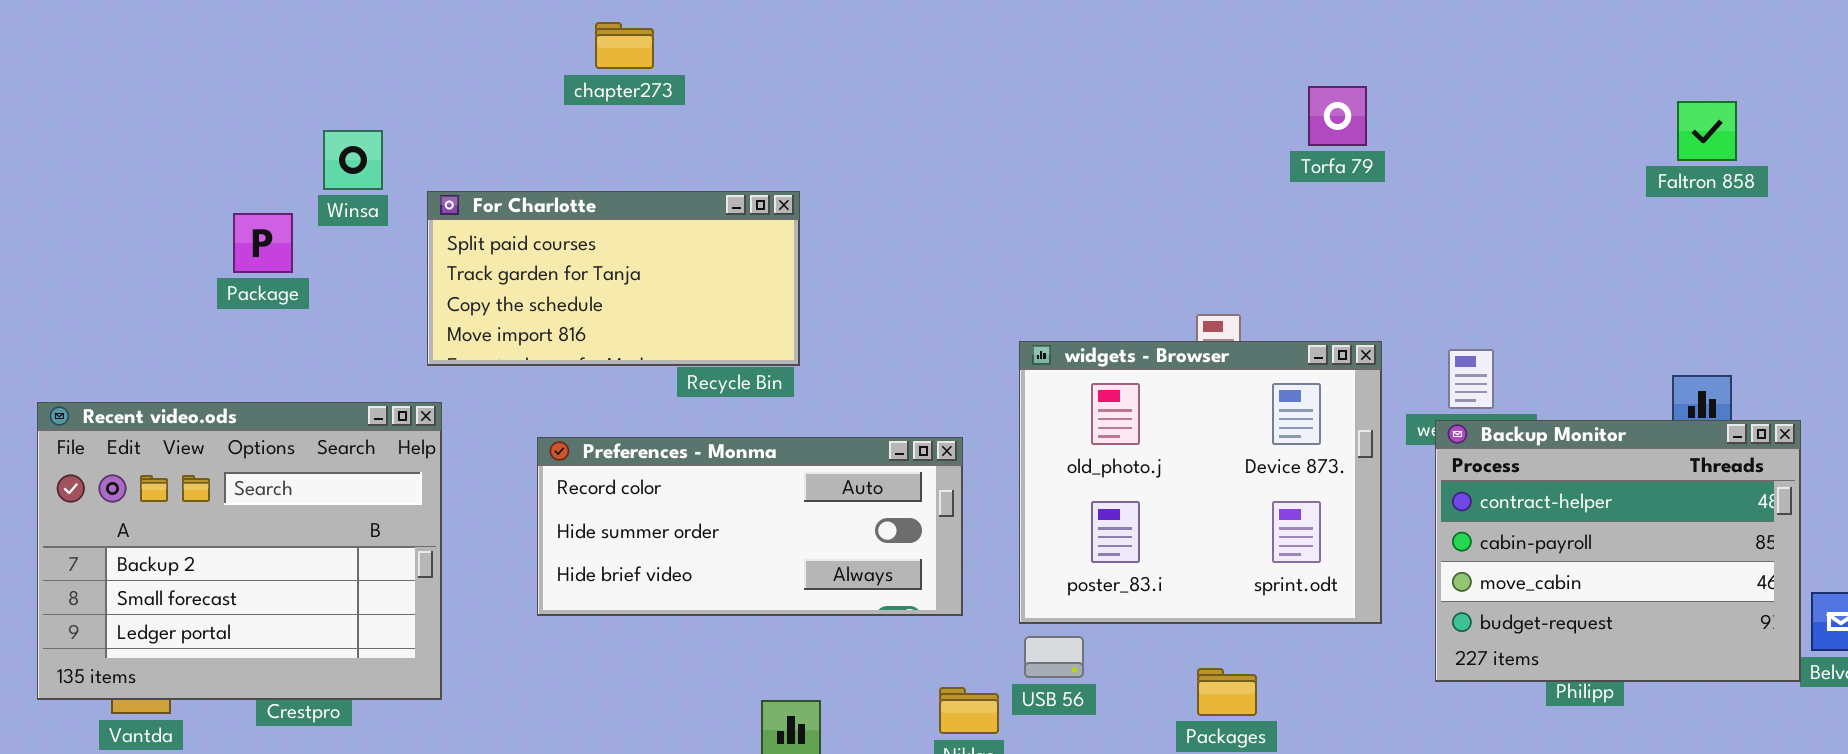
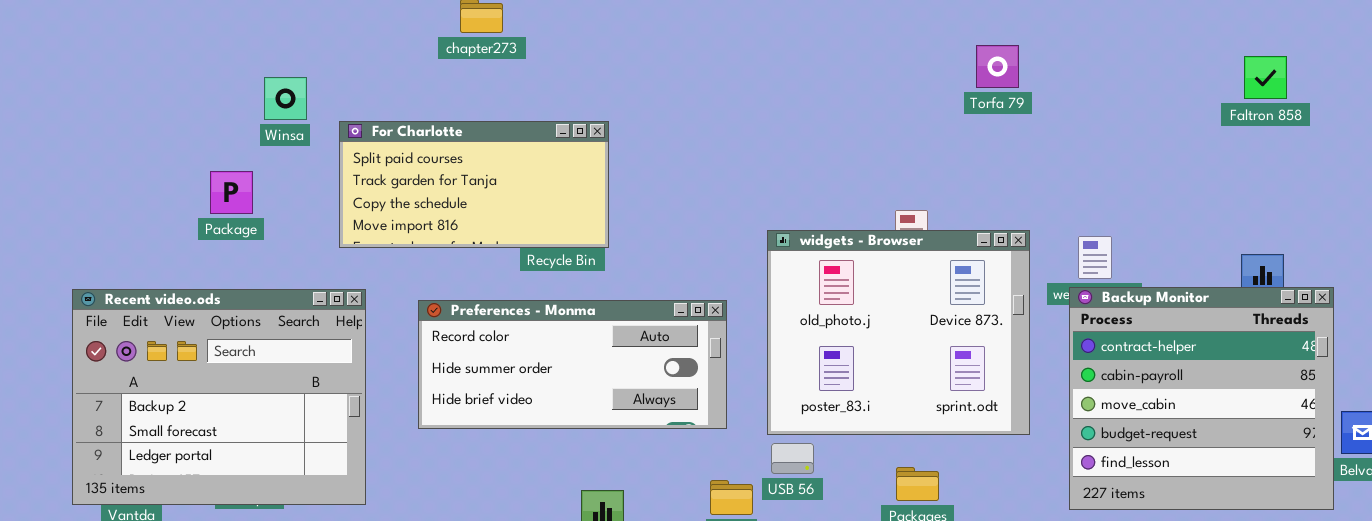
Package: [233,213,293,273] -> [210,171,253,214], moved
Recent video.ods: [37,402,442,700] -> [72,289,366,505], moved
Backup Monitor: [1435,420,1801,682] -> [1069,287,1334,510], resized

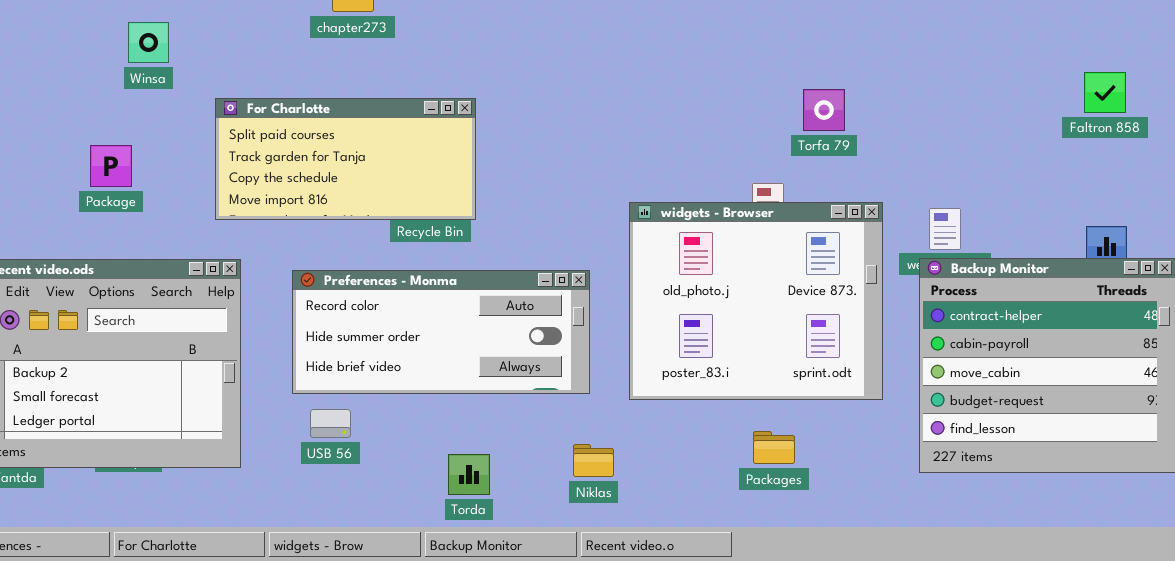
Torfa 79: [976,45,1019,88] -> [803,89,845,131], moved
Faltron 858: [1244,56,1287,99] -> [1084,72,1126,113], moved
Winsa: [264,77,307,120] -> [128,22,169,63], moved
USB 56: [771,443,814,474] -> [310,409,351,438], moved

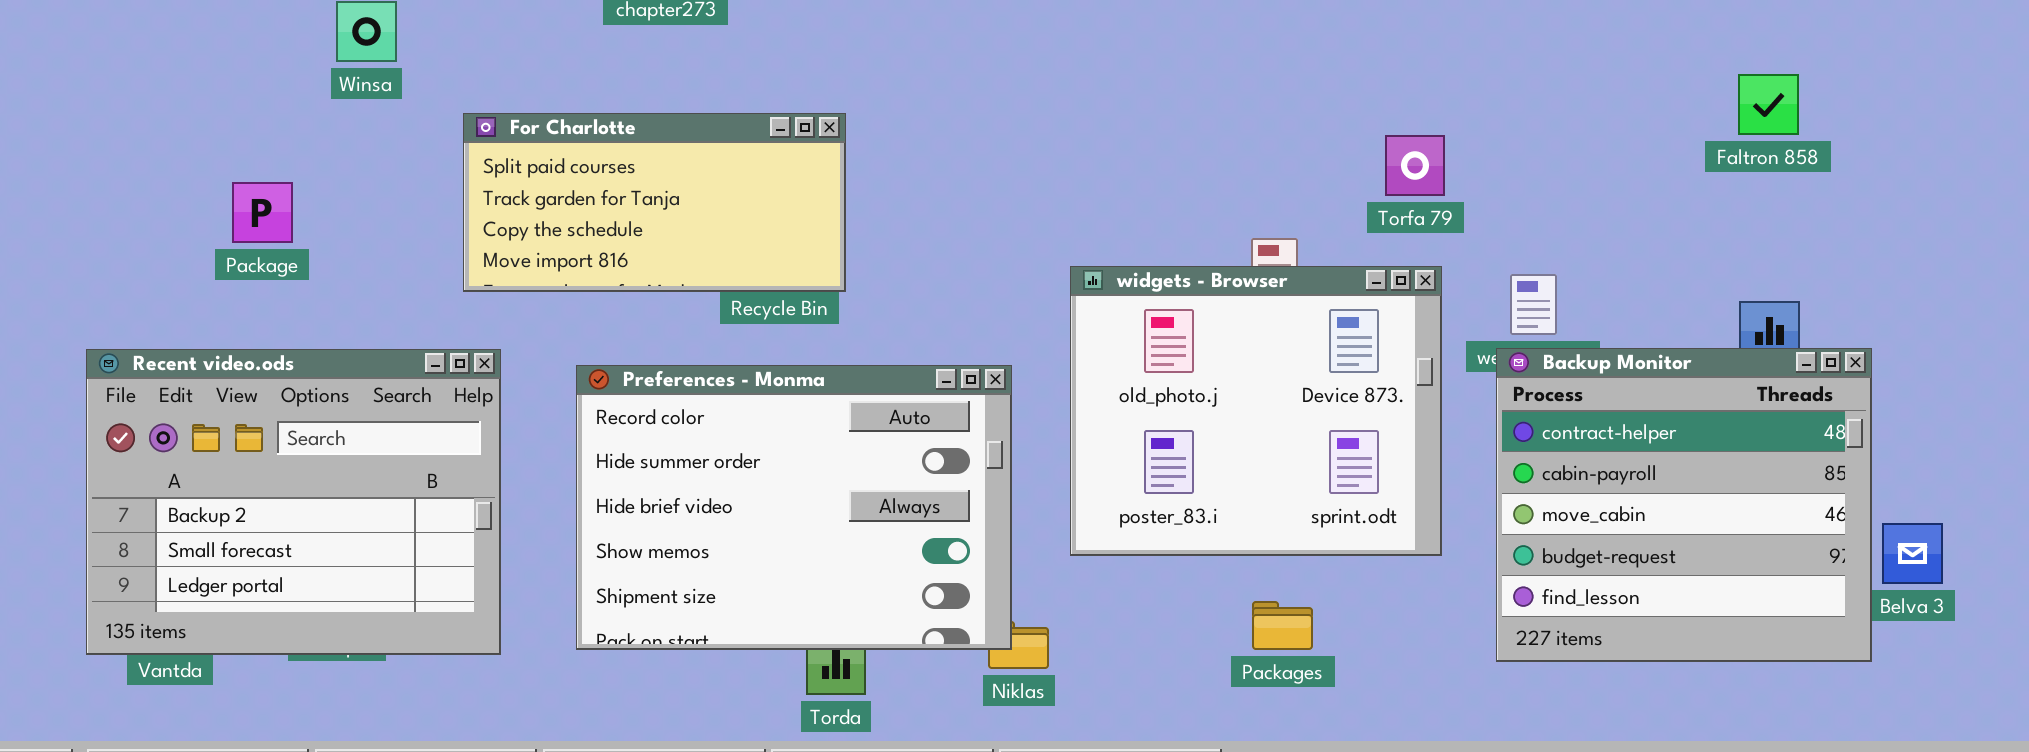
Torfa 79: [803,89,845,131] -> [1385,135,1445,196], moved
Package: [90,145,132,187] -> [232,182,293,243], moved
Preferences - Monma: [292,270,590,394] -> [576,365,1012,650], resized

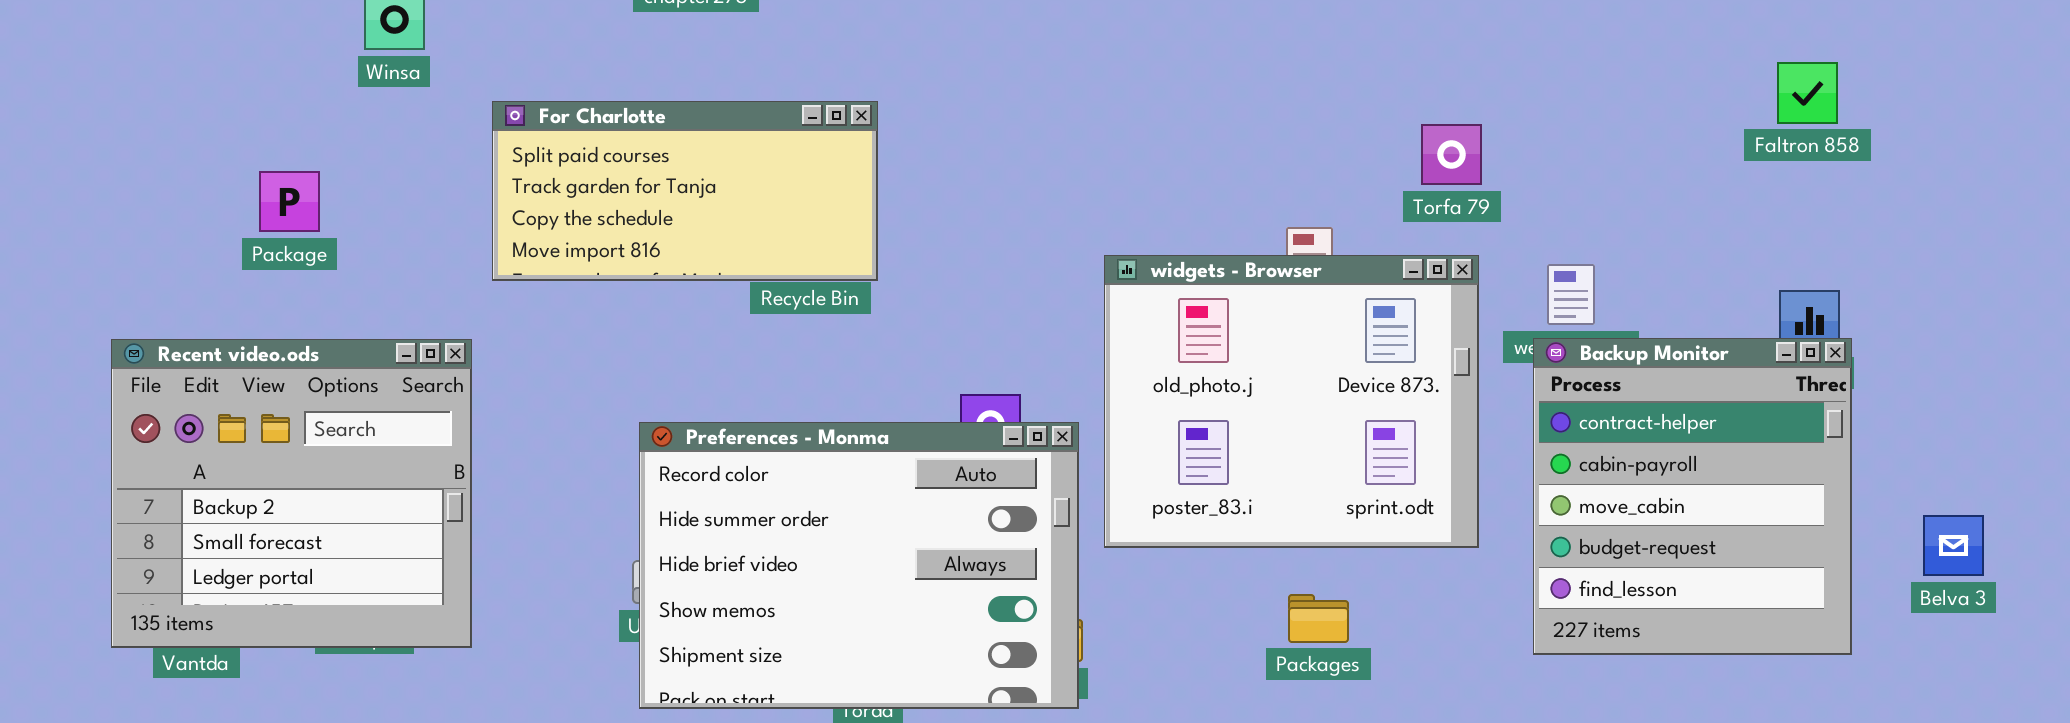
Backup Monitor: [1496,348,1872,662] -> [1533,338,1852,655], resized
Recent video.ods: [86,349,501,655] -> [111,339,472,648], resized
Preferences - Monma: [576,365,1012,650] -> [639,422,1079,709], moved

